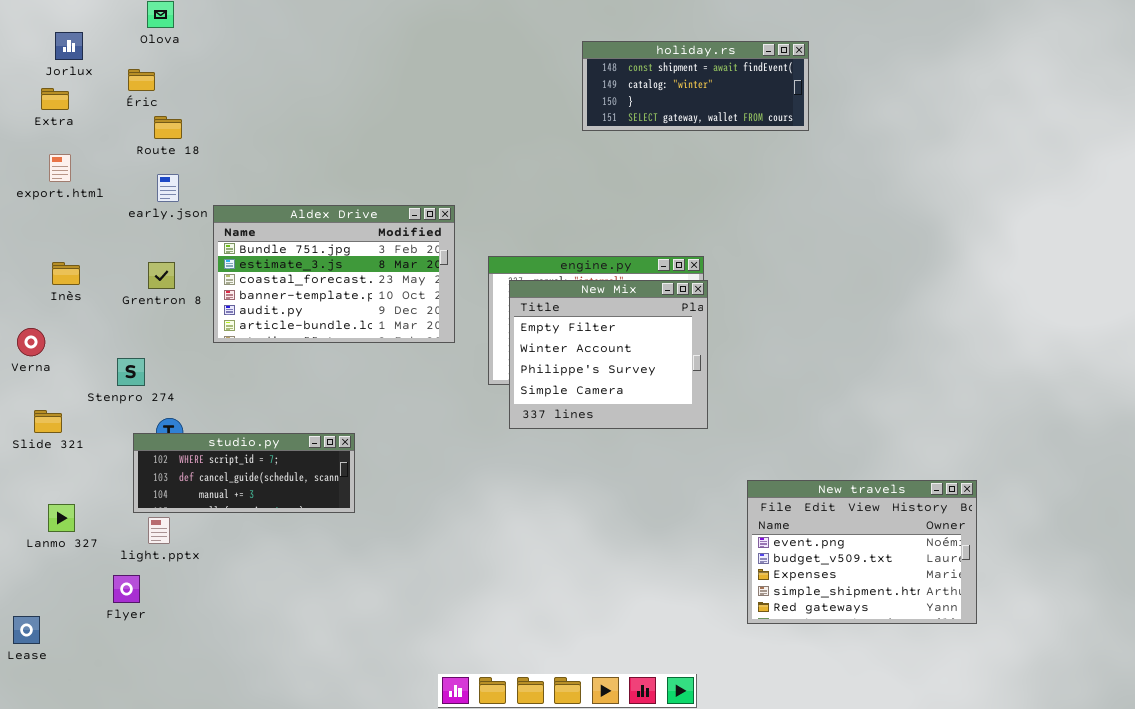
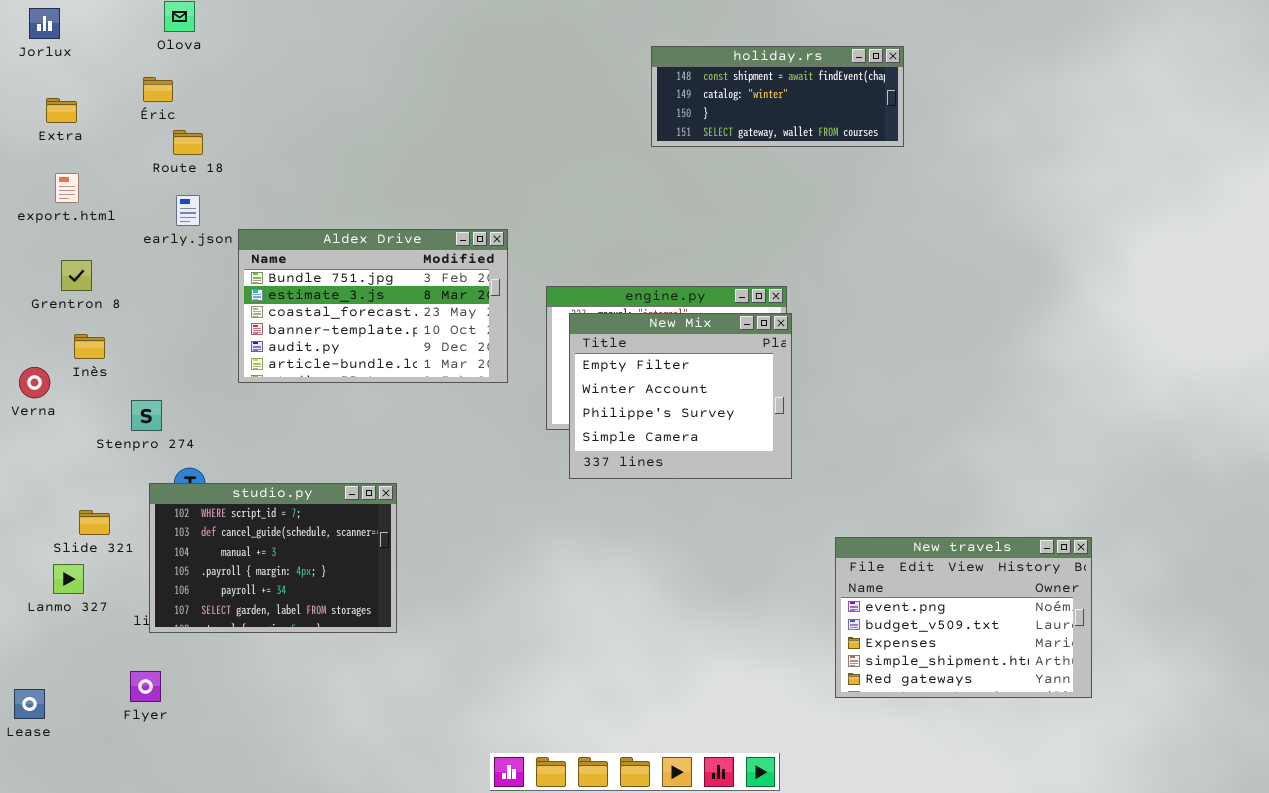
Jorlux: [55,32,83,60] -> [29,8,60,39], moved
Grentron 8: [148,262,175,289] -> [61,260,92,291], moved
Inès: [52,262,80,285] -> [74,334,105,359], moved
Slide 321: [34,410,62,433] -> [79,510,110,535], moved
studio.py: [133,433,355,513] -> [149,483,397,633], resized
Flyer: [113,575,140,603] -> [130,671,161,702], moved

